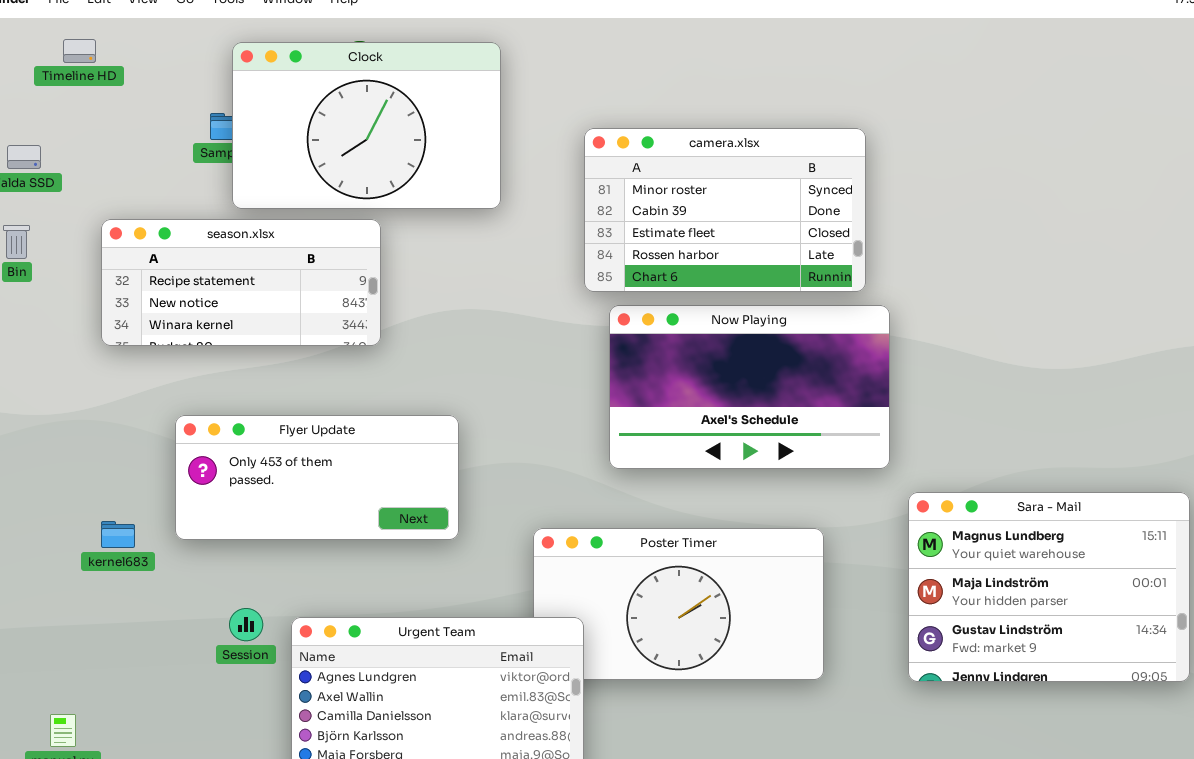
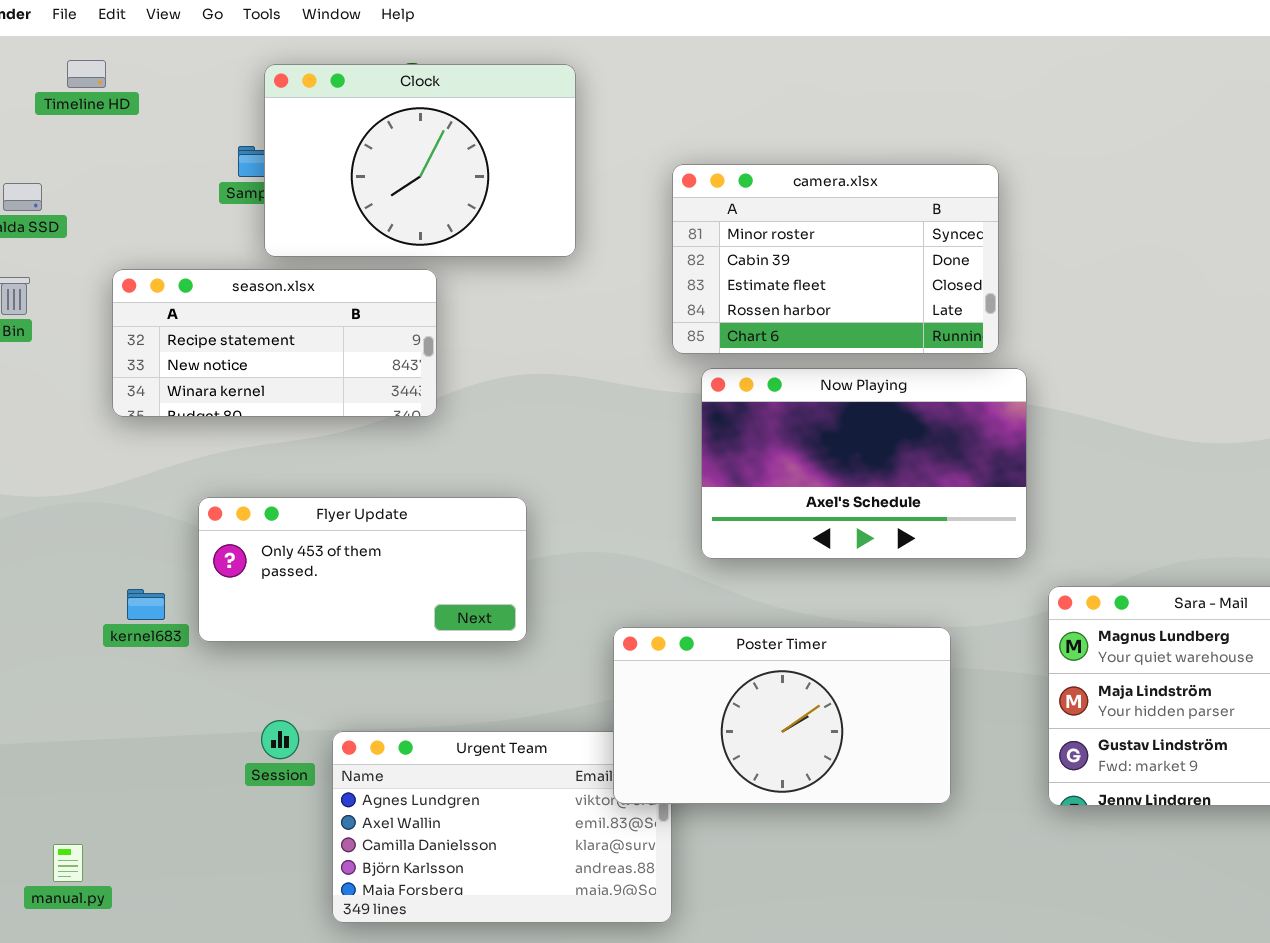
kernel683: [101,521,135,548] -> [127,589,165,620], moved
Poster Timer: [533,528,824,680] -> [613,627,951,804], raised

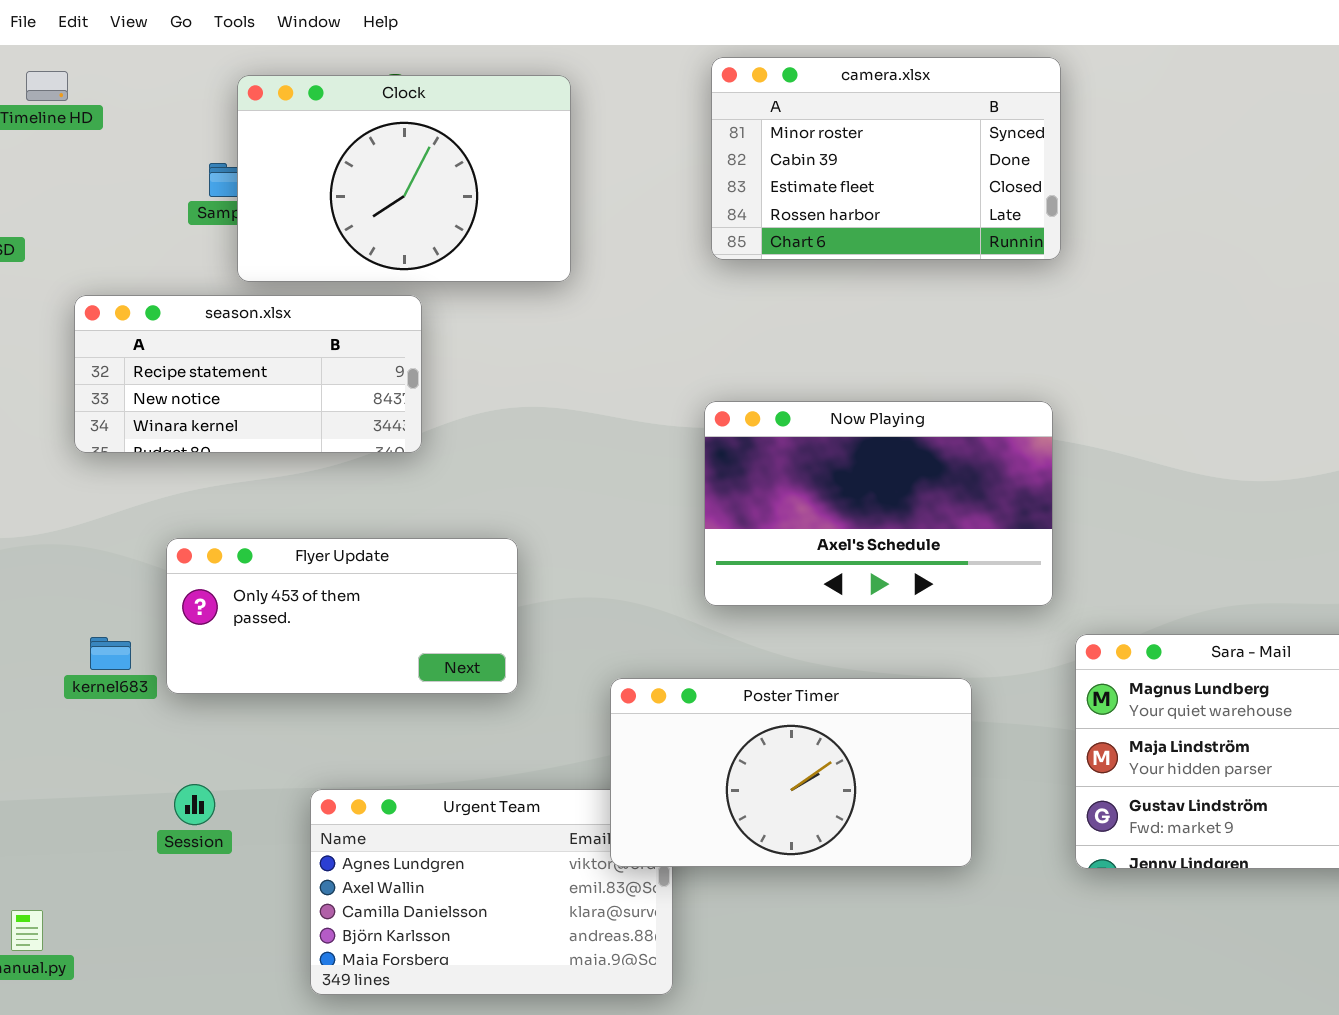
camera.xlsx: [672,164,999,354] -> [711,57,1061,260], moved
Session: [261,720,299,759] -> [174,784,215,825], moved

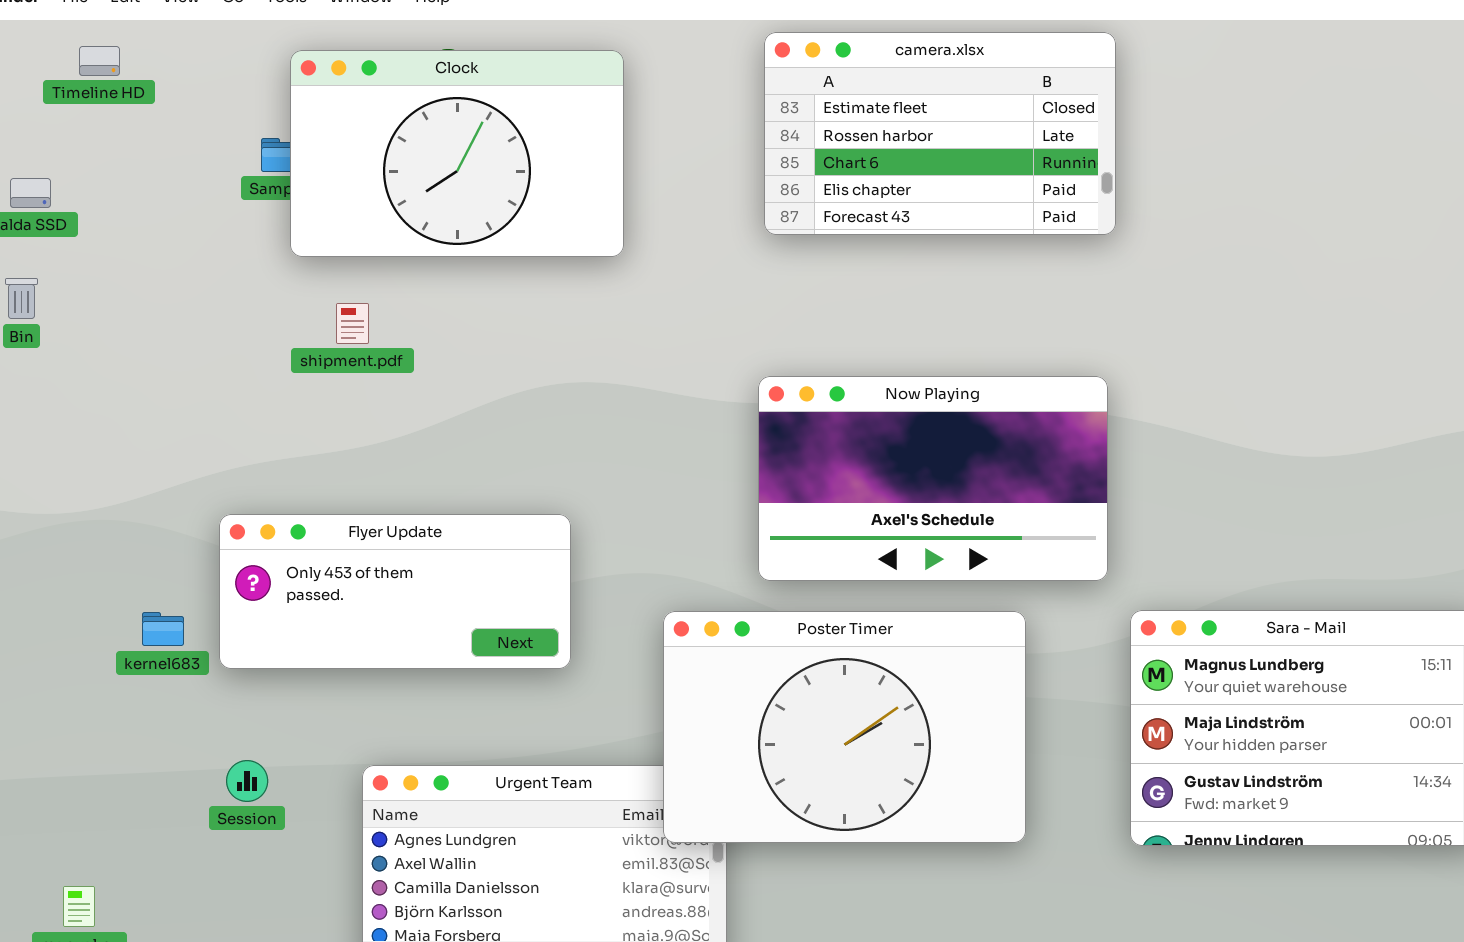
camera.xlsx: [711,57,1061,260] -> [764,32,1116,235], scrolled down 2 rows
season.xlsx: [74,295,422,453] -> none, closed
Poster Timer: [610,678,972,867] -> [663,611,1026,843], resized

